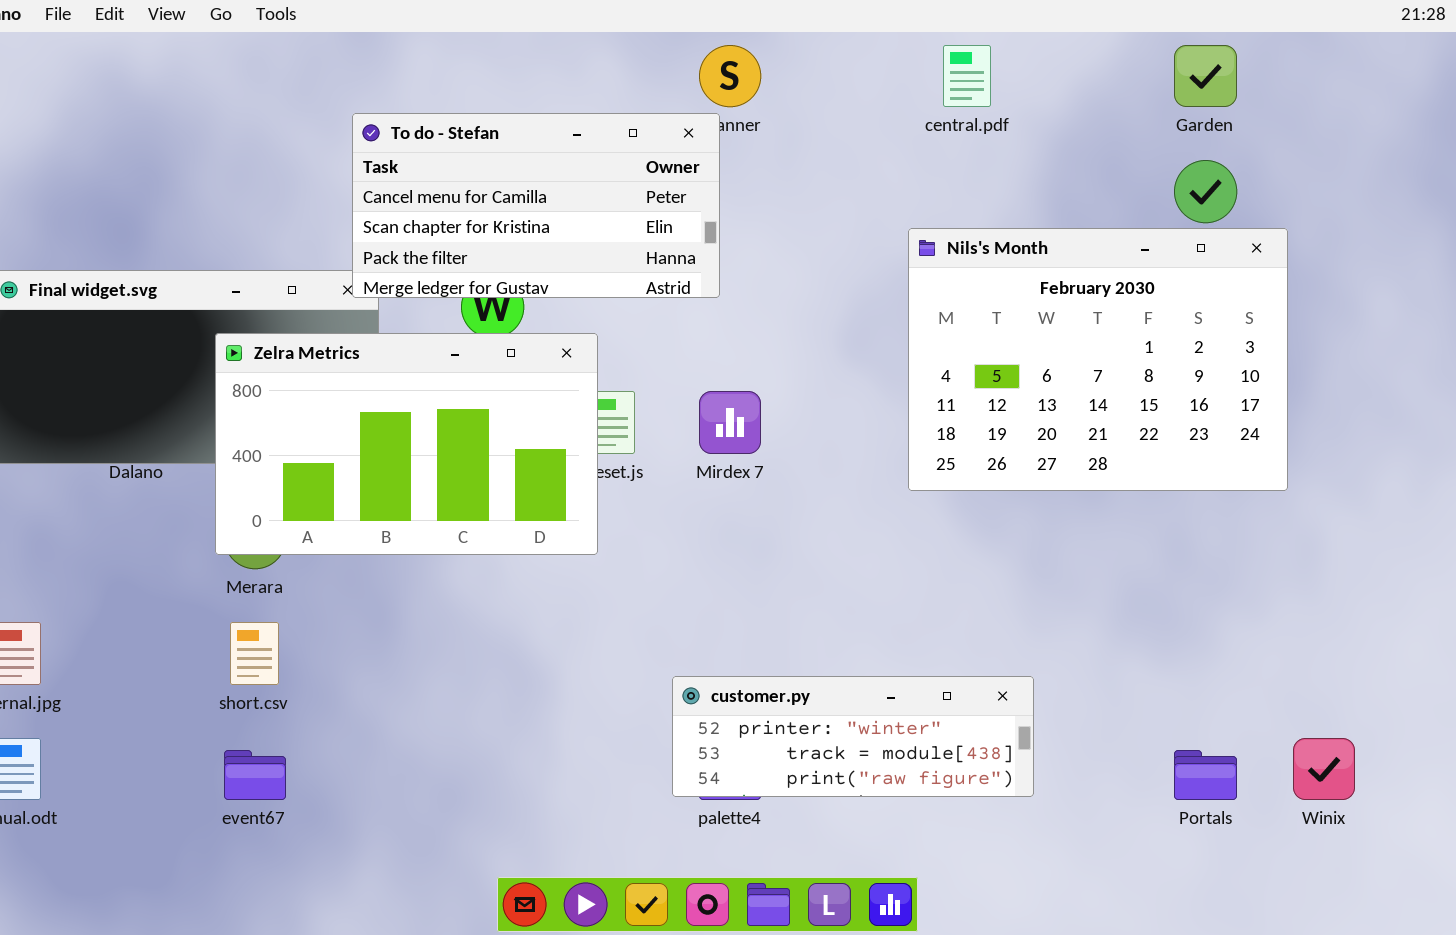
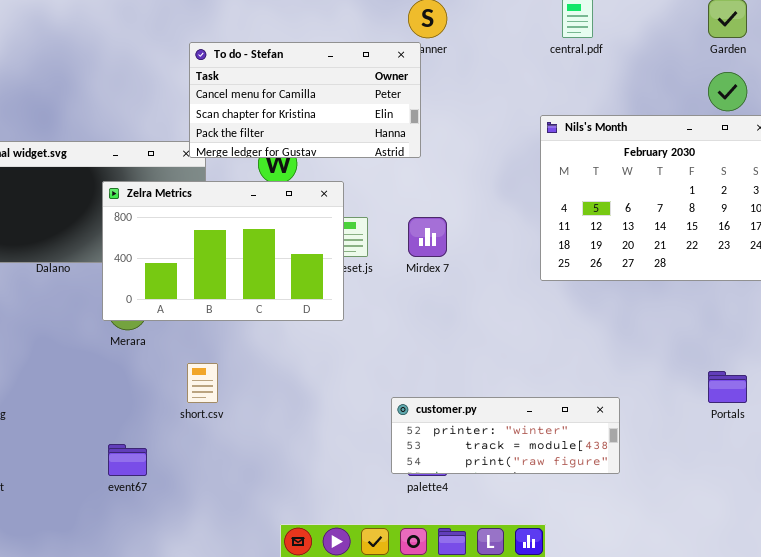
short.csv: [230,622,279,685] -> [187,363,218,403], moved
Portals: [1174,750,1237,800] -> [708,371,747,403], moved

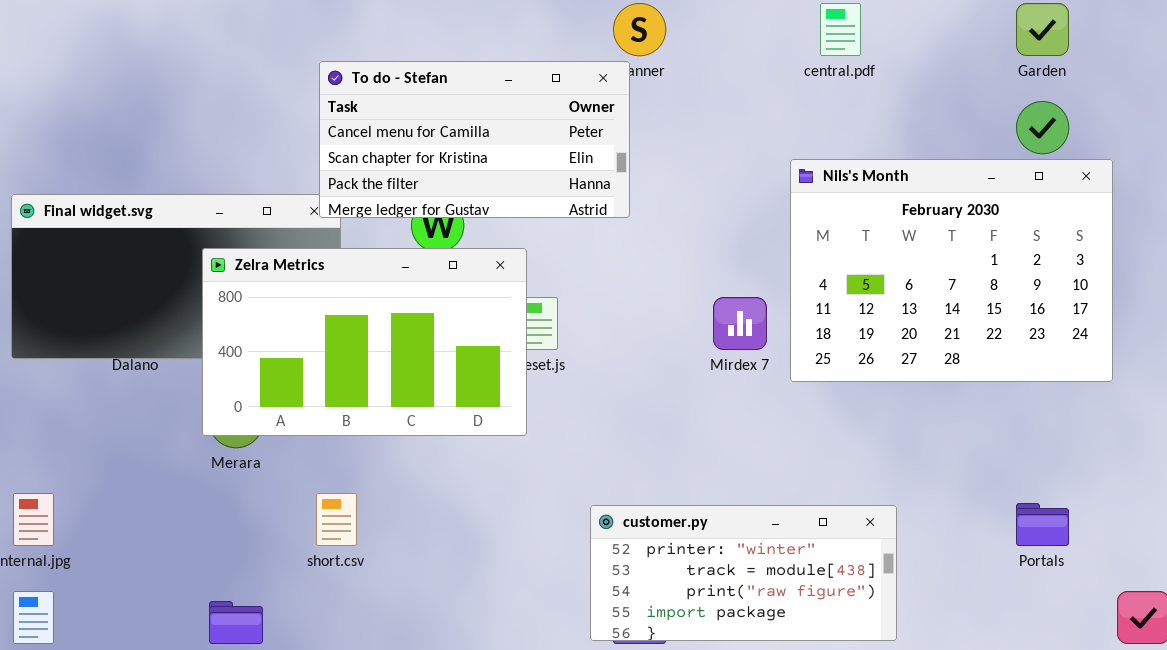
Mirdex 7: [408,217,447,257] -> [713,297,767,350], moved
customer.py: [391,397,620,474] -> [590,505,897,641], resized

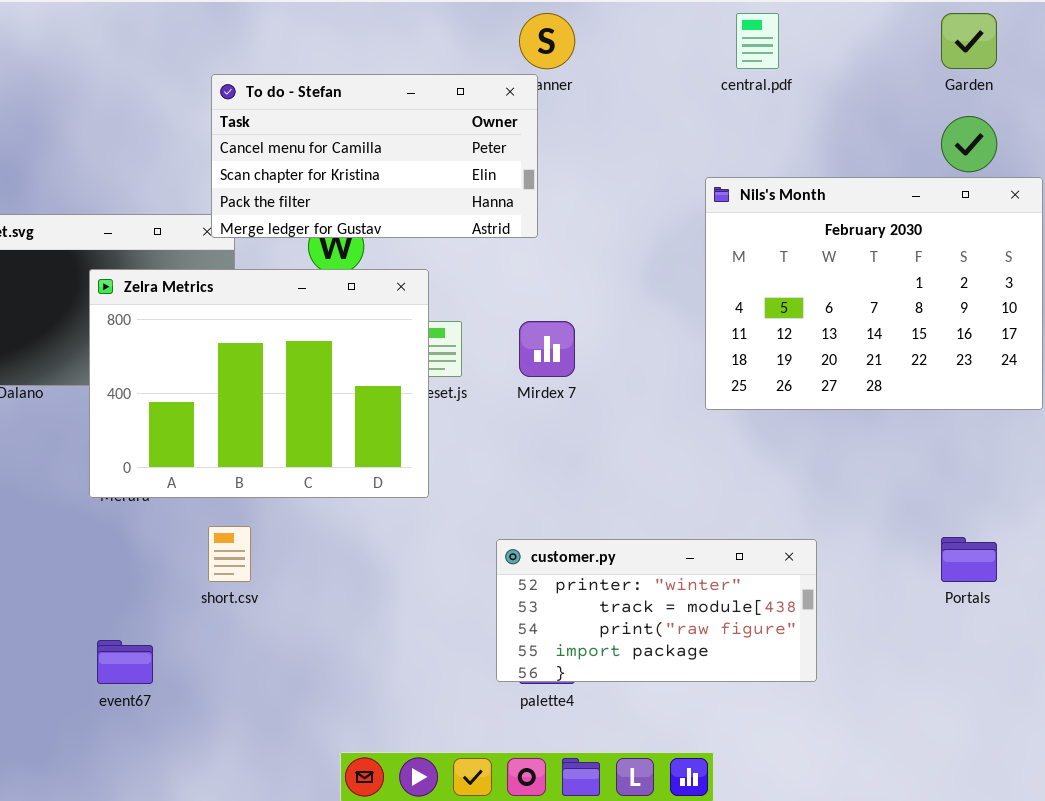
Zelra Metrics: [202,248,527,436] -> [89,269,429,498], resized
Mirdex 7: [713,297,767,350] -> [519,321,575,377], moved

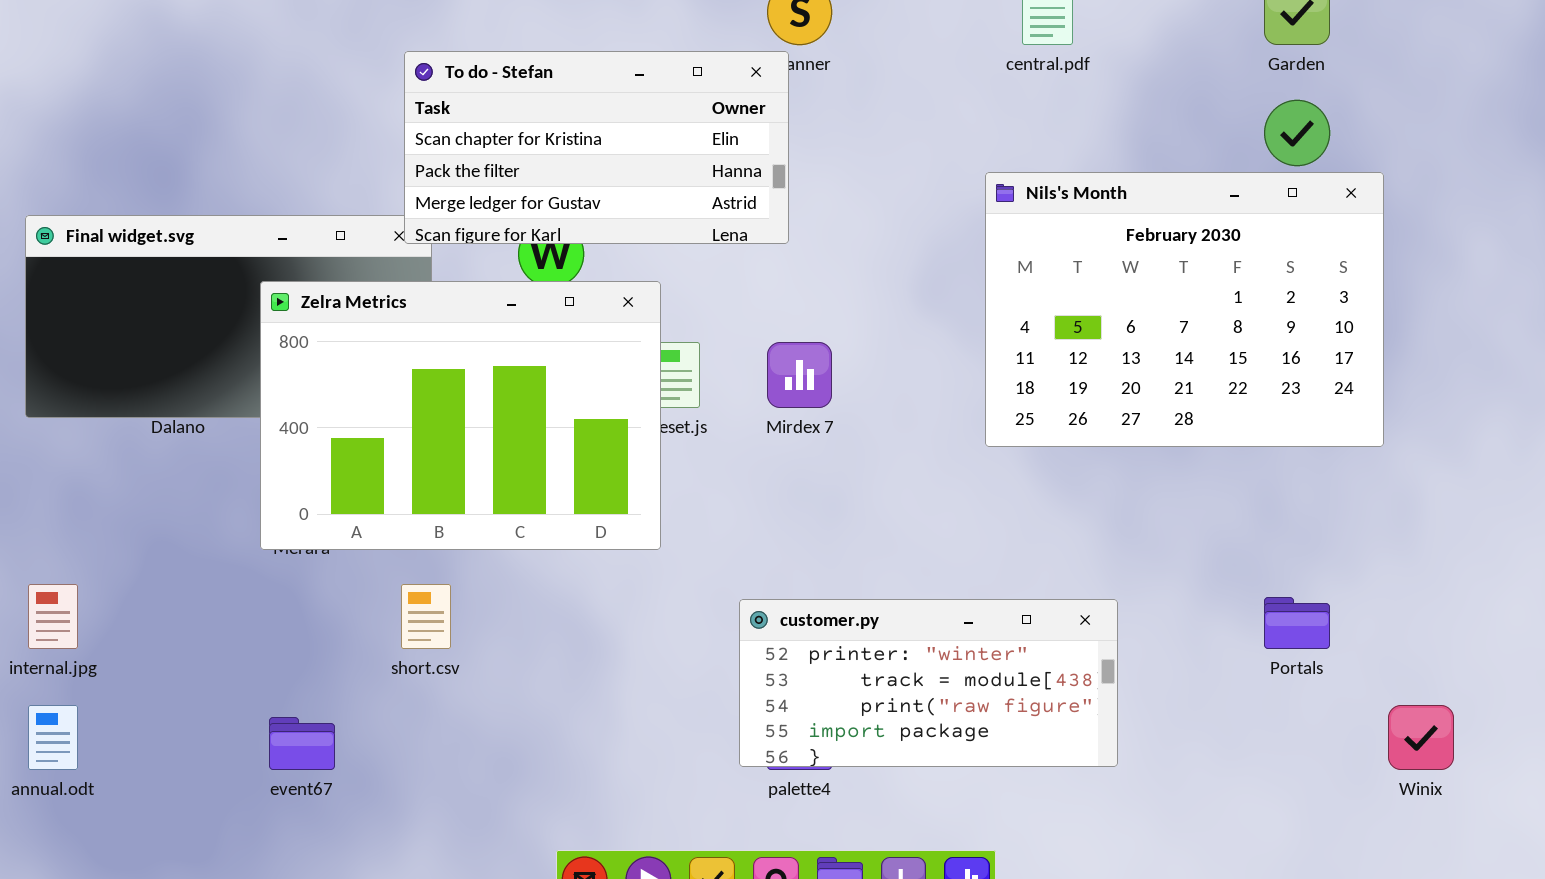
To do - Stefan: [211,74,538,238] -> [404,51,789,244], scrolled down 1 row

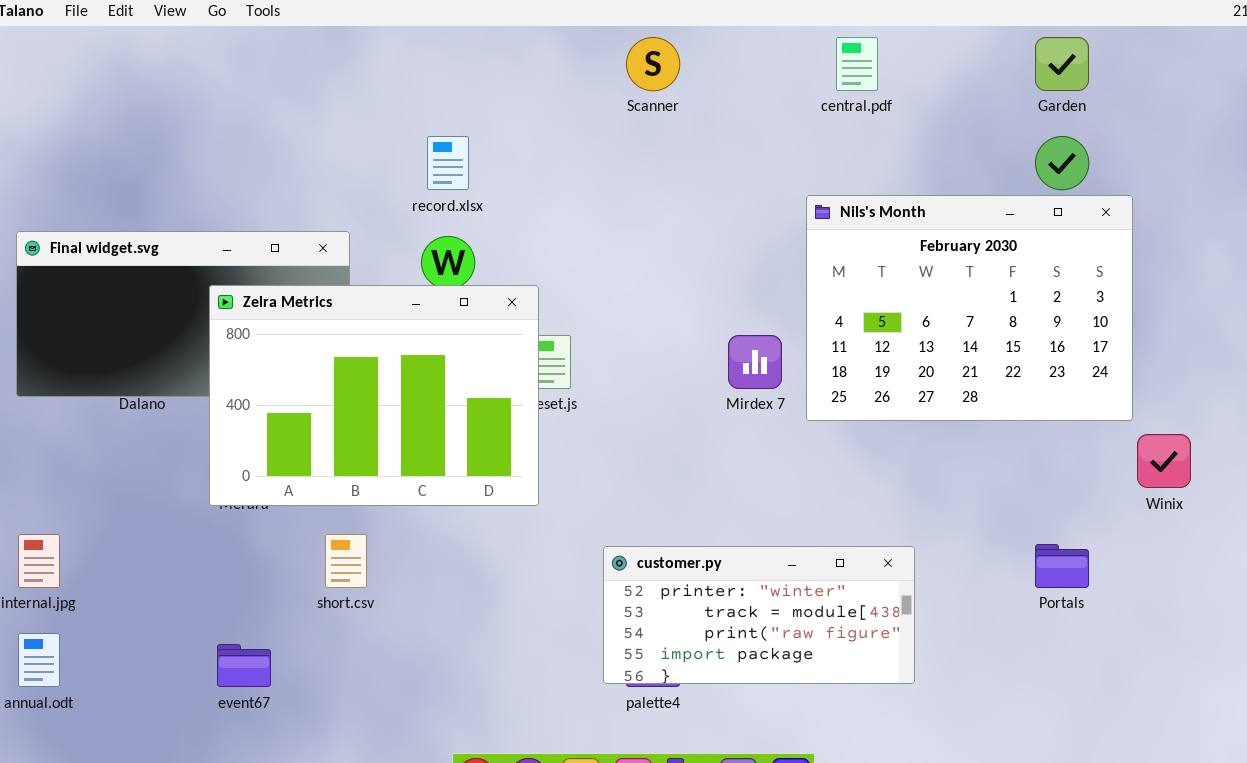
To do - Stefan: [404,51,789,244] -> none, closed
Mirdex 7: [767,342,832,408] -> [728,335,782,389], moved
Winix: [1388,705,1454,770] -> [1137,434,1191,488], moved

